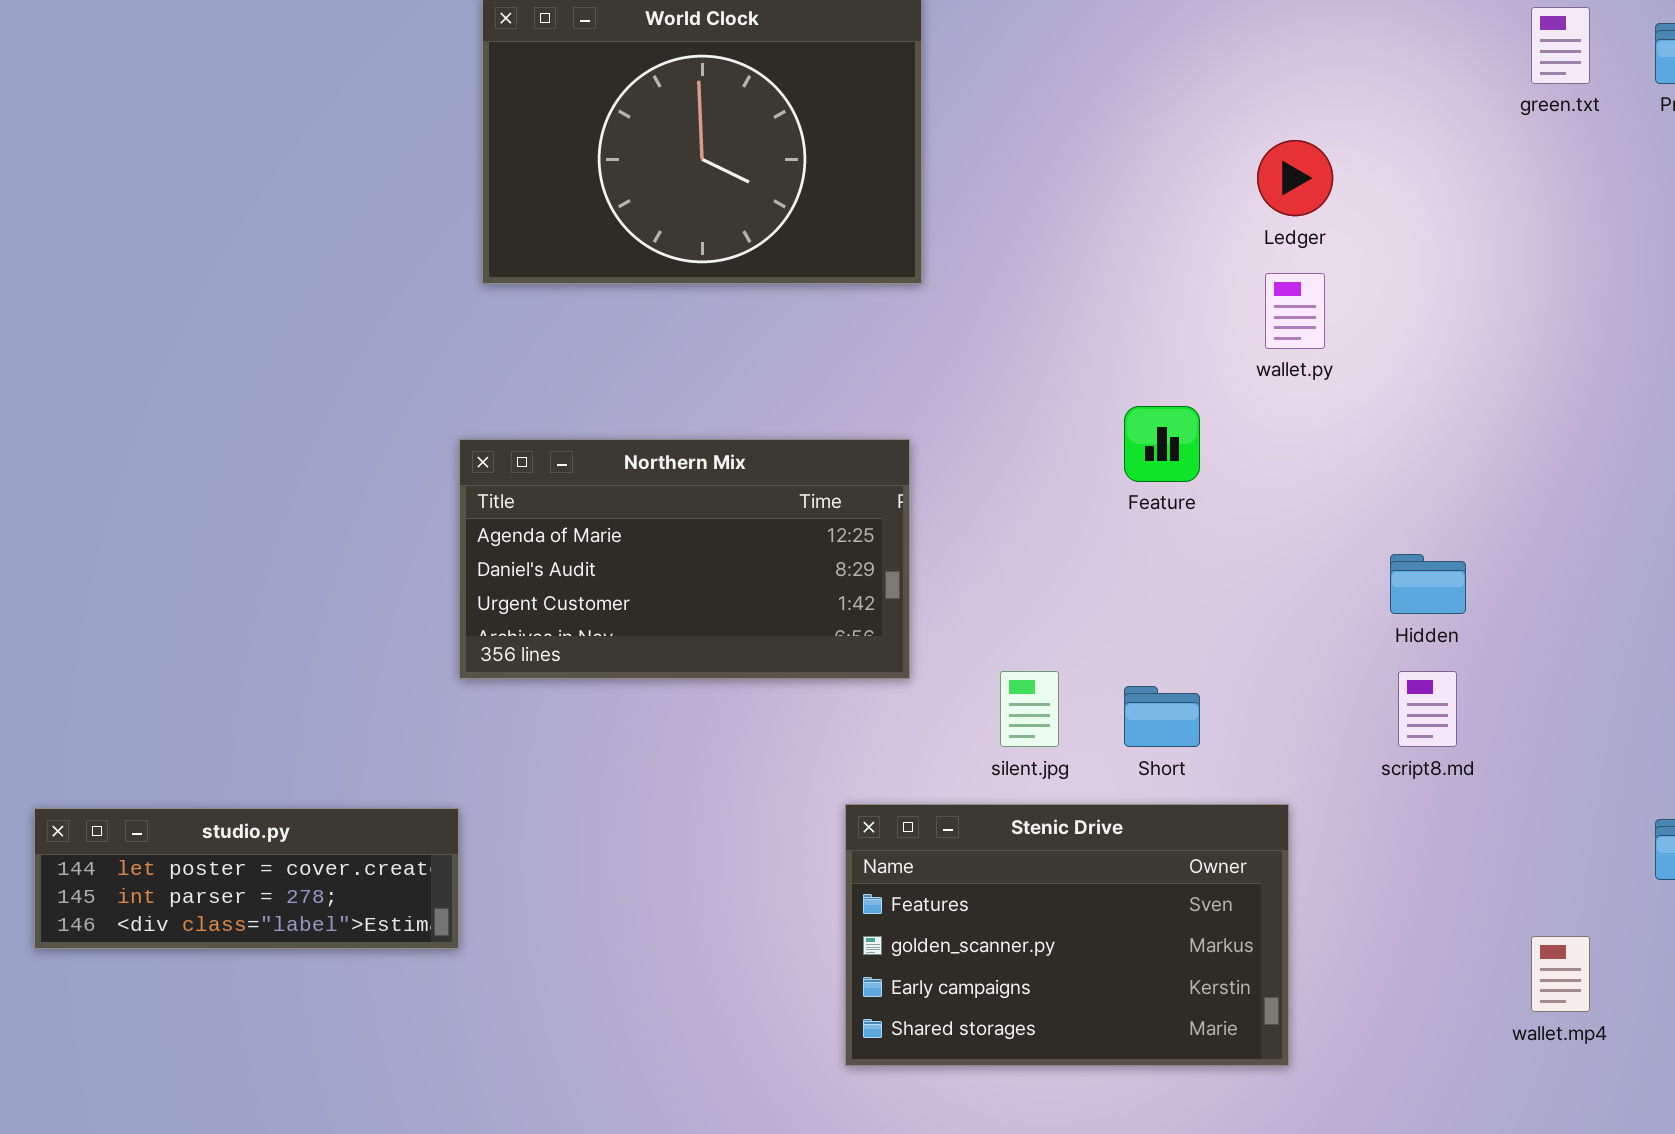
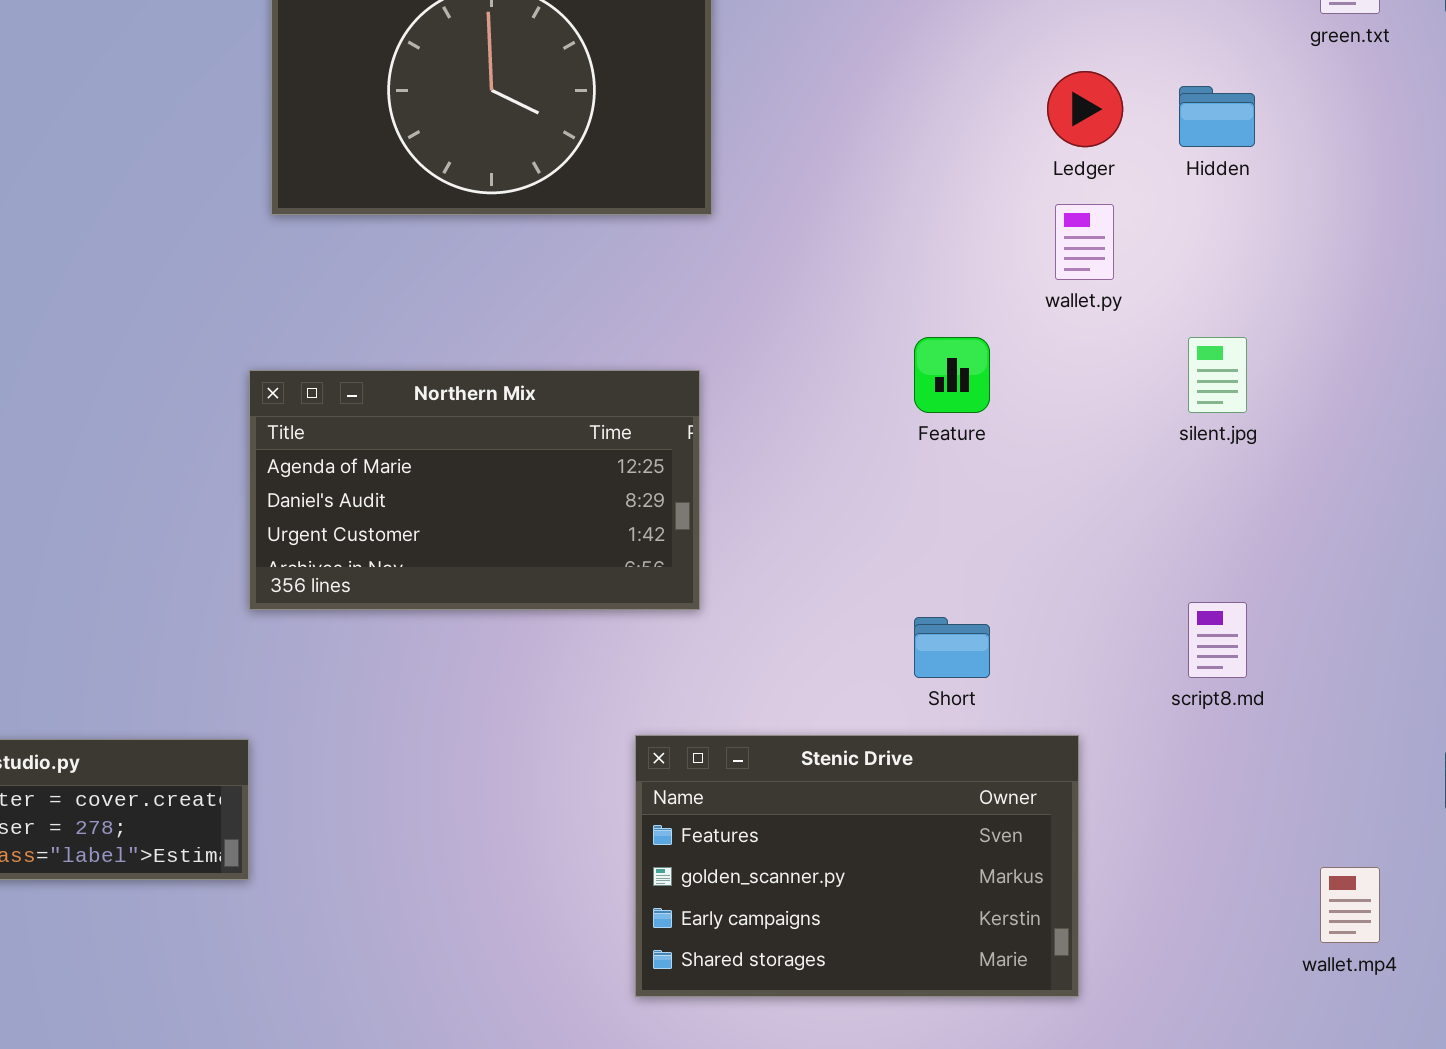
Hidden: [1390,554,1466,614] -> [1179,86,1255,147], moved
silent.jpg: [1000,671,1059,747] -> [1188,337,1247,413], moved

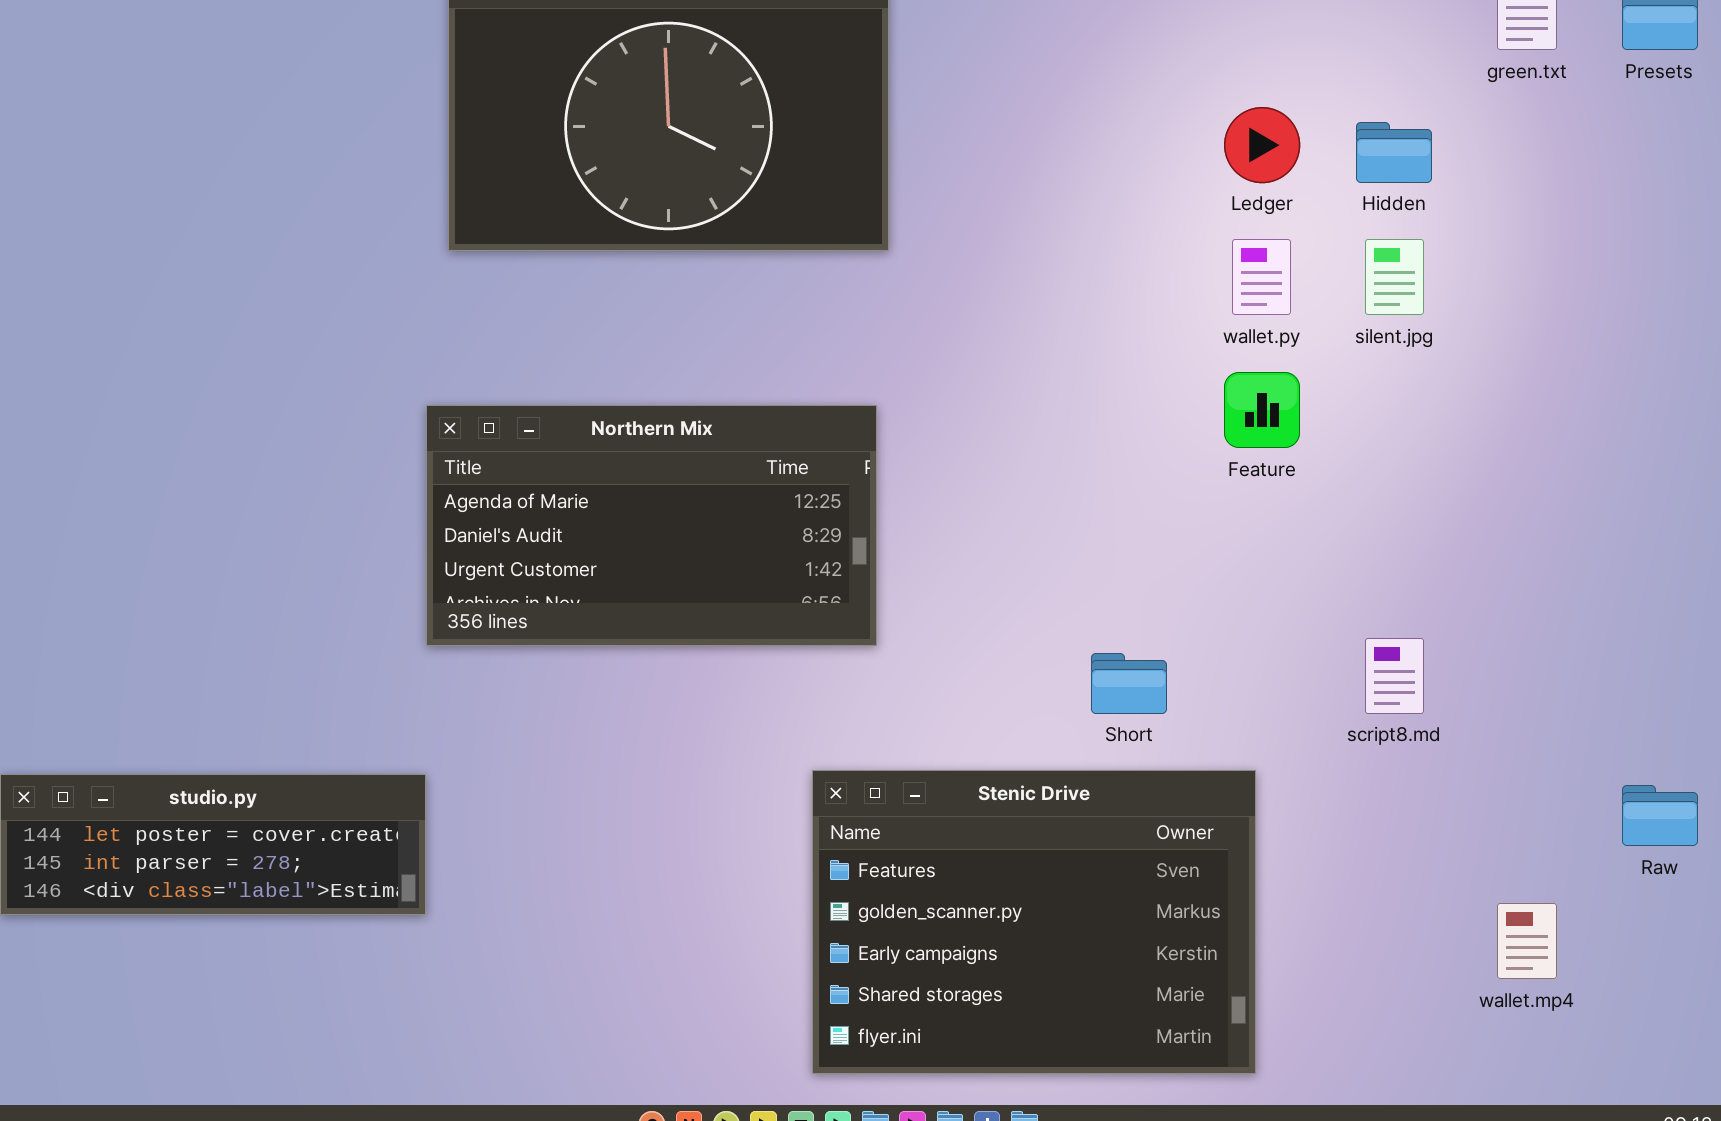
Feature: [914,337,990,413] -> [1224,372,1300,448], moved
silent.jpg: [1188,337,1247,413] -> [1365,239,1424,315], moved
Stenic Drive: [635,735,1079,997] -> [812,770,1256,1074], resized

